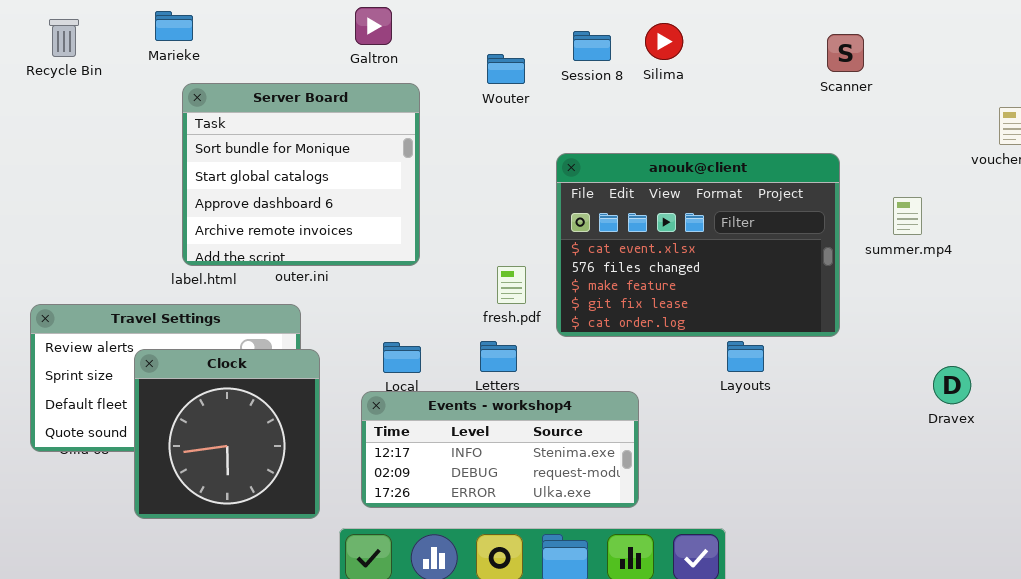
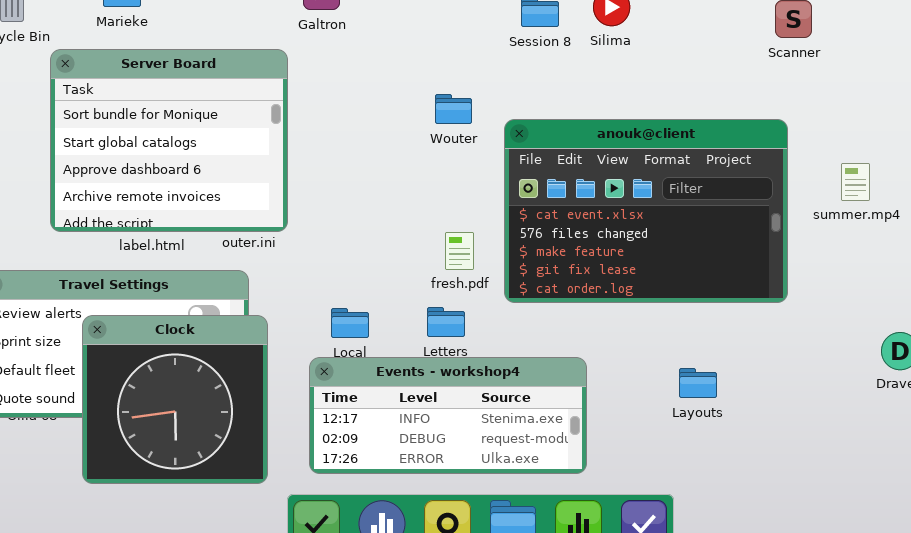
Wouter: [487,54,525,84] -> [435,94,472,124], moved
Server Board: [182,83,420,266] -> [50,49,288,232], moved
Layouts: [727,341,764,372] -> [679,368,717,398], moved

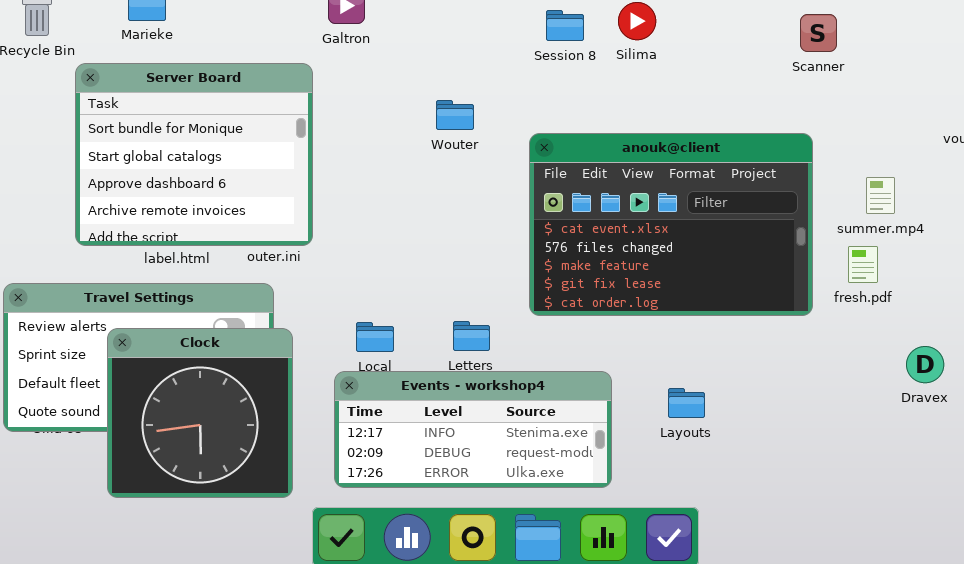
Wouter: [435,94,472,124] -> [436,100,474,130], moved
fresh.pdf: [445,232,474,270] -> [848,246,878,283], moved
Layouts: [679,368,717,398] -> [668,388,705,418], moved

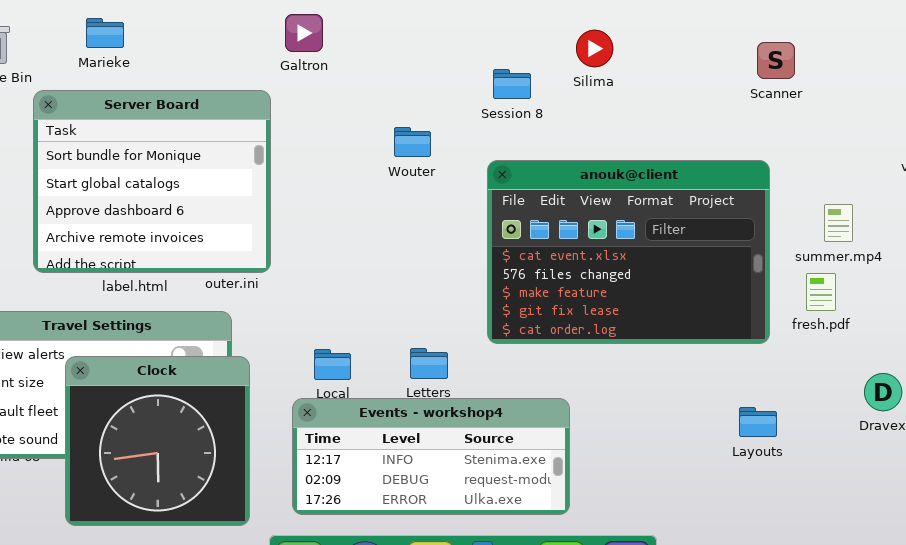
Session 8: [546,10,584,41] -> [493,69,531,99], moved
Layouts: [668,388,705,418] -> [739,407,777,437], moved

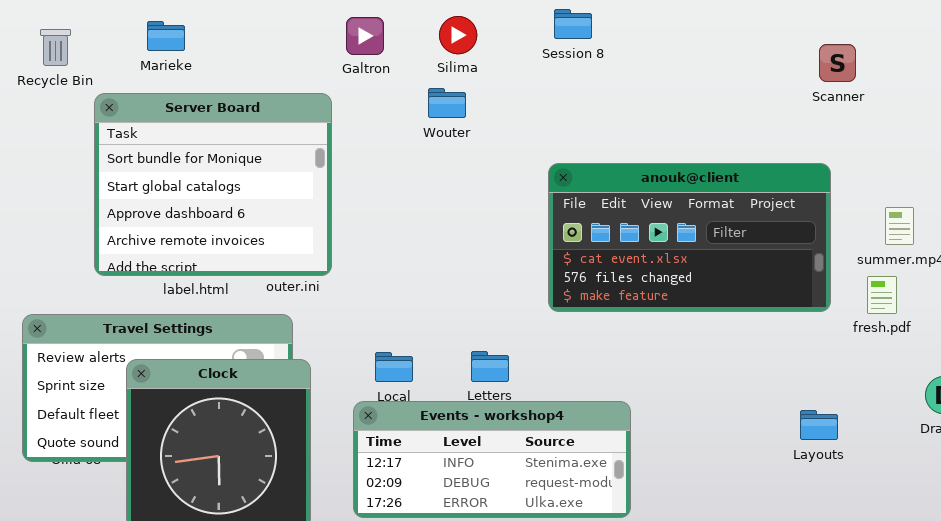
Silima: [576,30,613,67] -> [439,16,477,54], moved
Session 8: [493,69,531,99] -> [554,9,592,39], moved
Wouter: [394,127,431,157] -> [428,88,466,118], moved
anouk@client: [487,160,770,344] -> [548,163,831,312], resized

